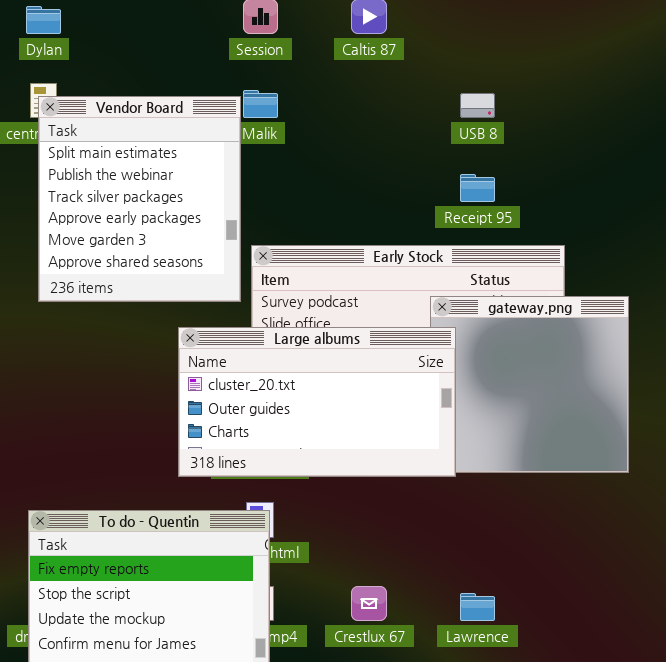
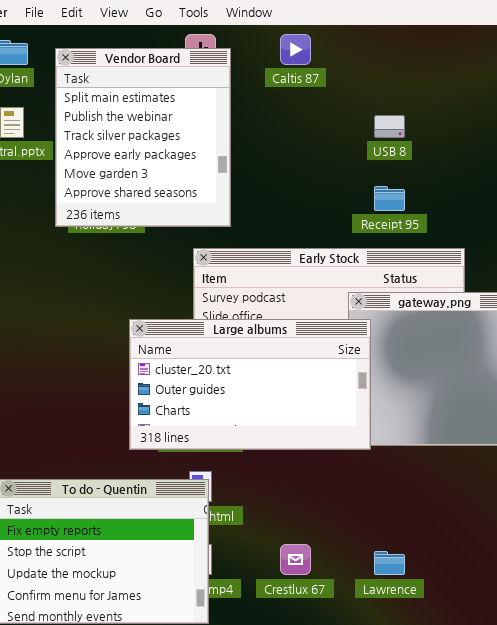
Vendor Board: [38,96,241,302] -> [55,48,231,227], moved

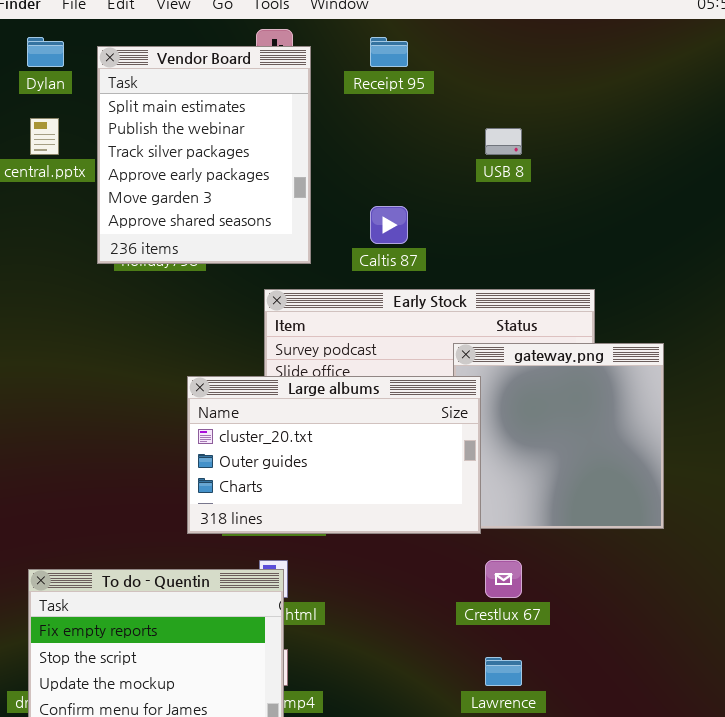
Caltis 87: [280,34,311,65] -> [370,206,408,244], moved
Receipt 95: [374,186,405,211] -> [370,37,408,67], moved
Crestlux 67: [280,544,311,575] -> [485,560,522,598], moved

